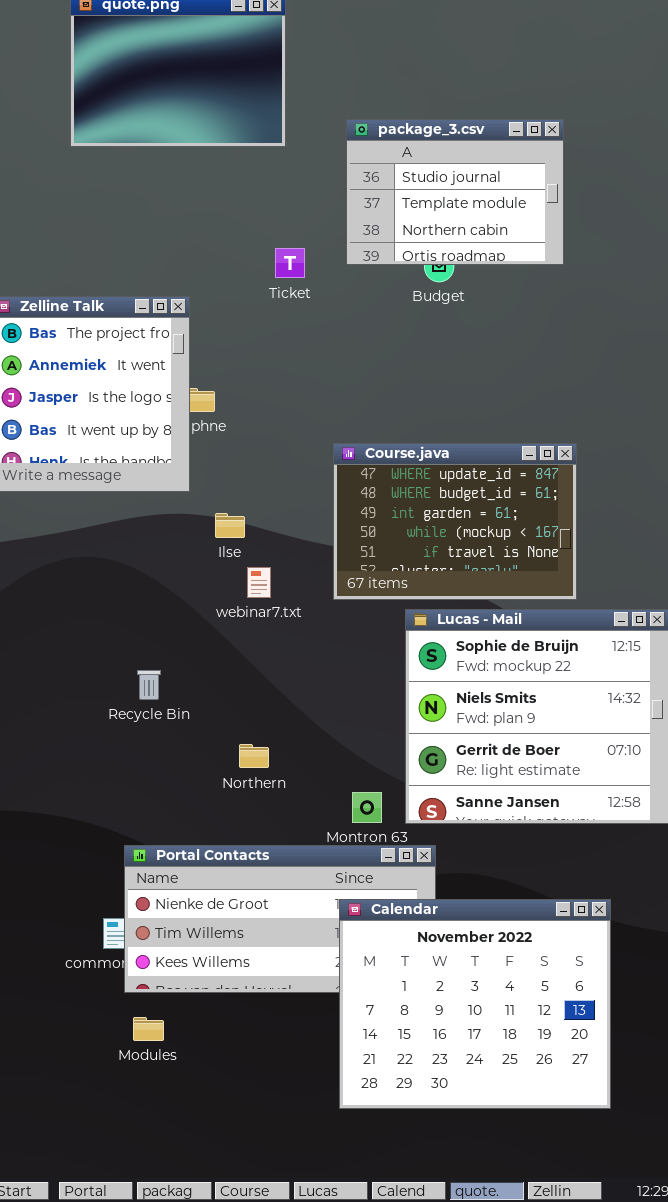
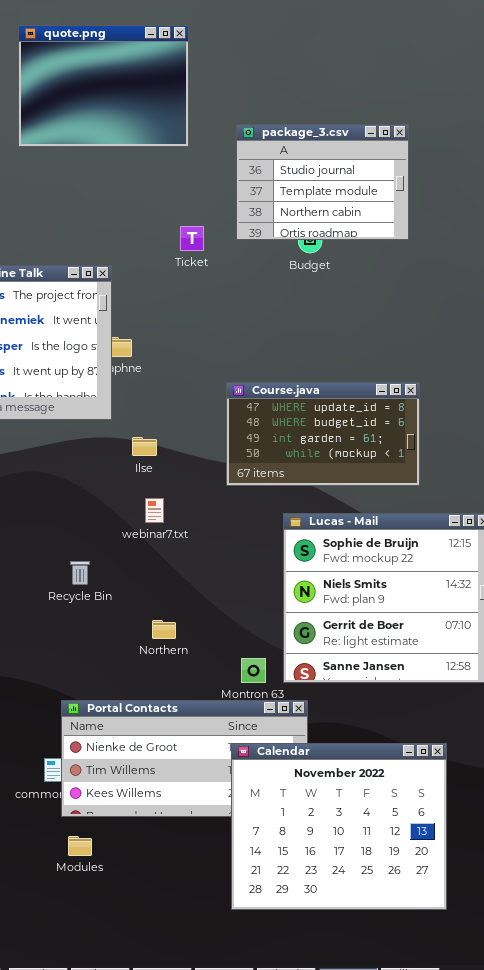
Course.java: [333,443,577,600] -> [226,382,420,486], resized
webinar7.txt: [247,567,271,598] -> [145,498,164,523], moved

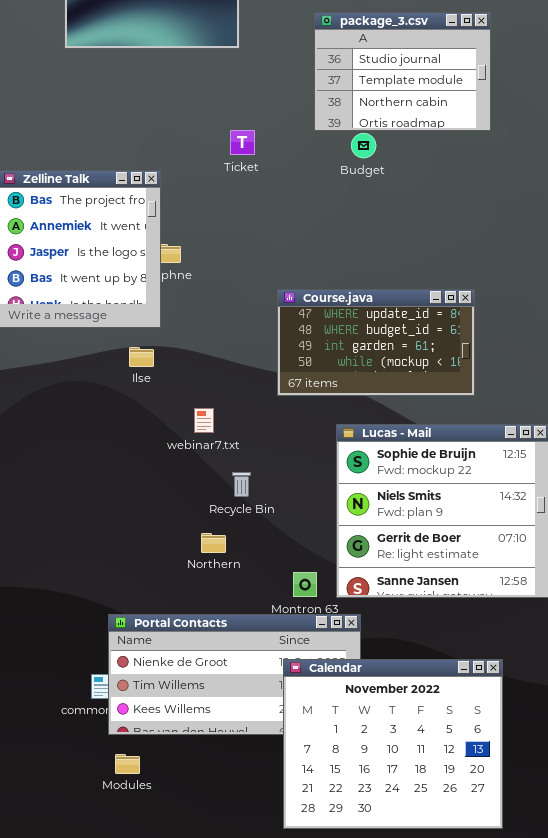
package_3.csv: [236,124,409,240] -> [314,12,491,131], moved
Ilse: [132,437,157,456] -> [129,347,154,367], moved
Recycle Bin: [70,561,90,585] -> [232,472,251,497], moved

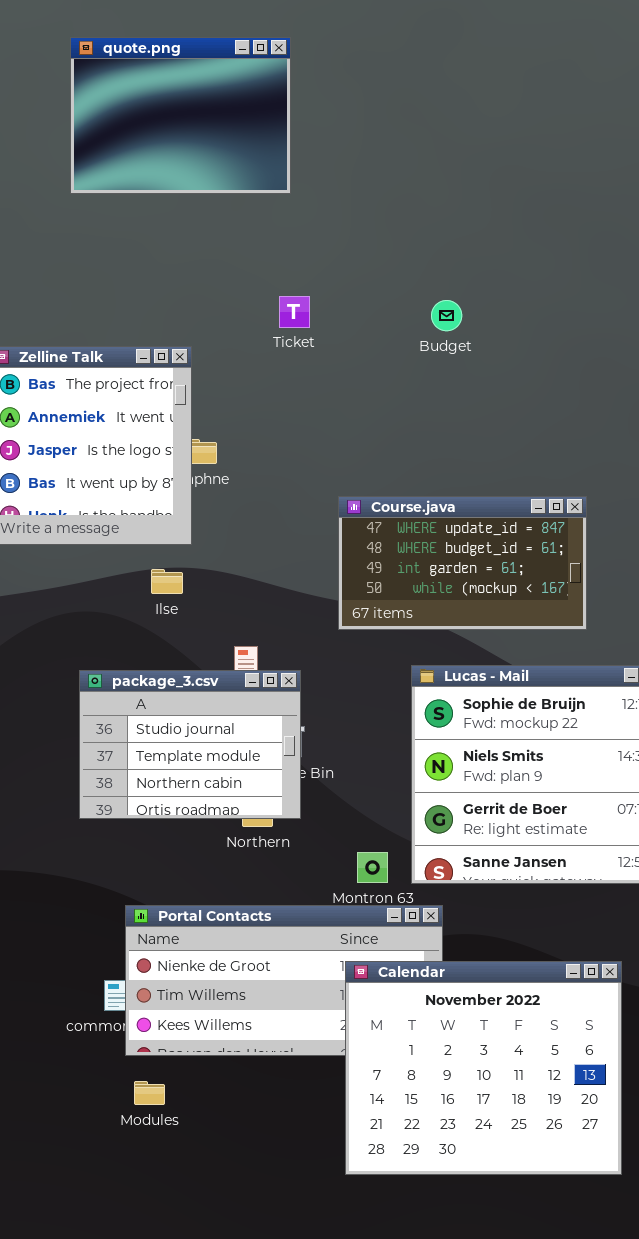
package_3.csv: [314,12,491,131] -> [79,670,301,819], moved

